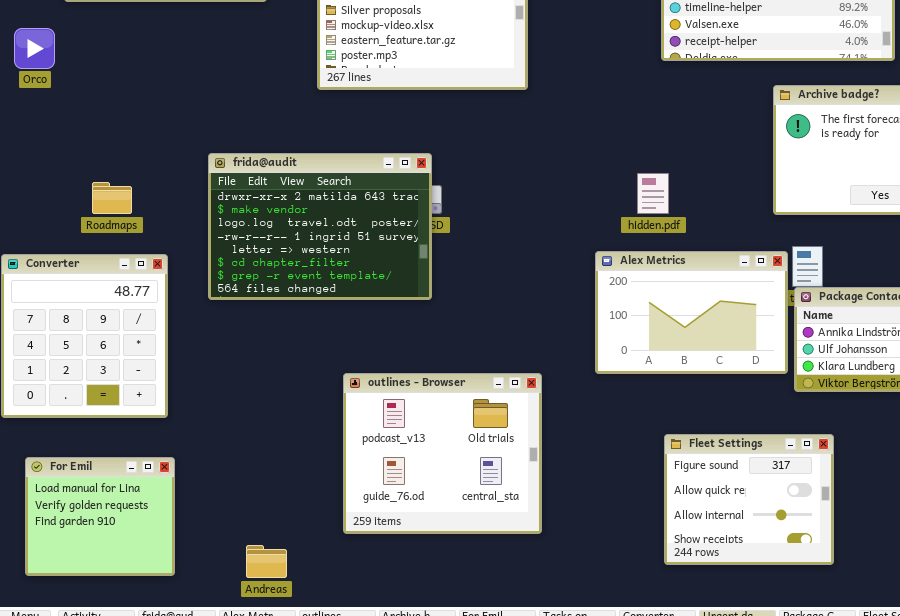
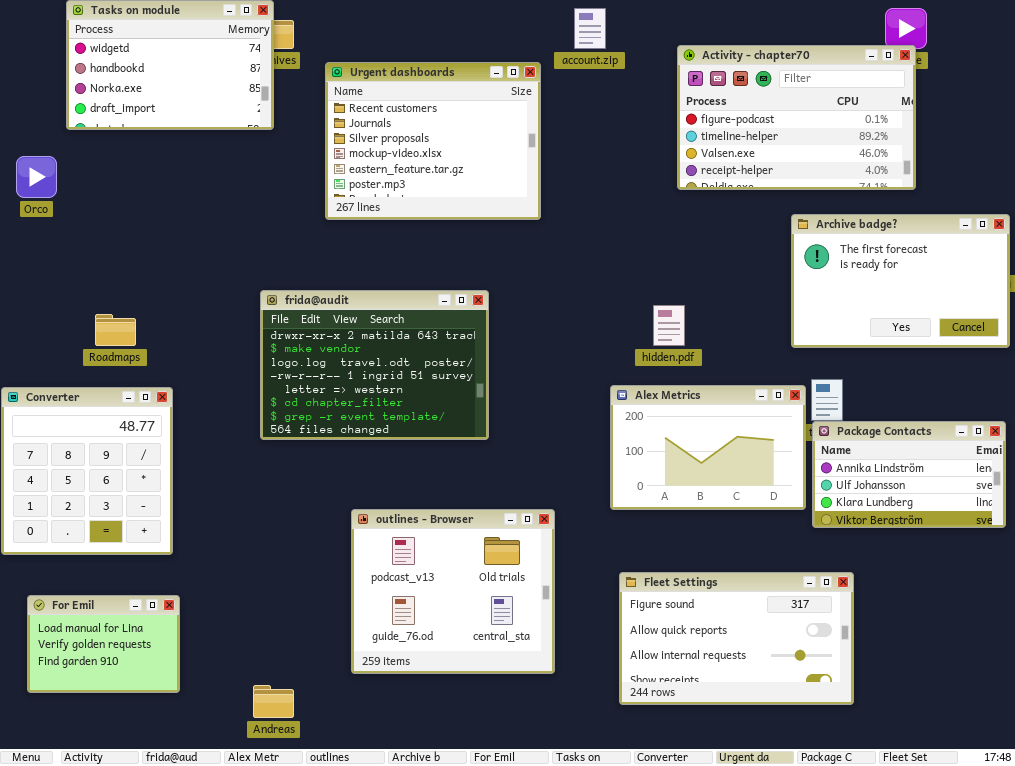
frida@audit: [208,153,432,300] -> [260,290,489,440], moved
Fleet Settings: [664,434,834,565] -> [619,572,854,705], resized
For Emil: [25,457,175,576] -> [27,595,180,693], resized

